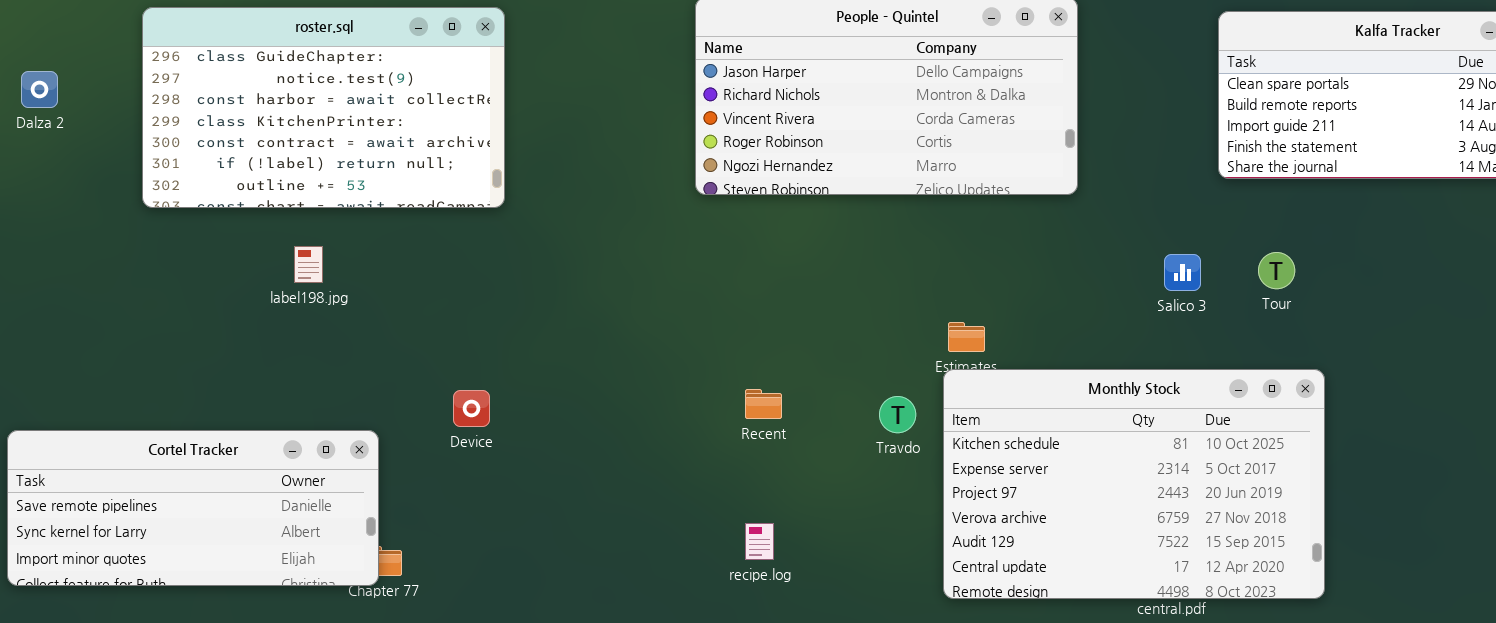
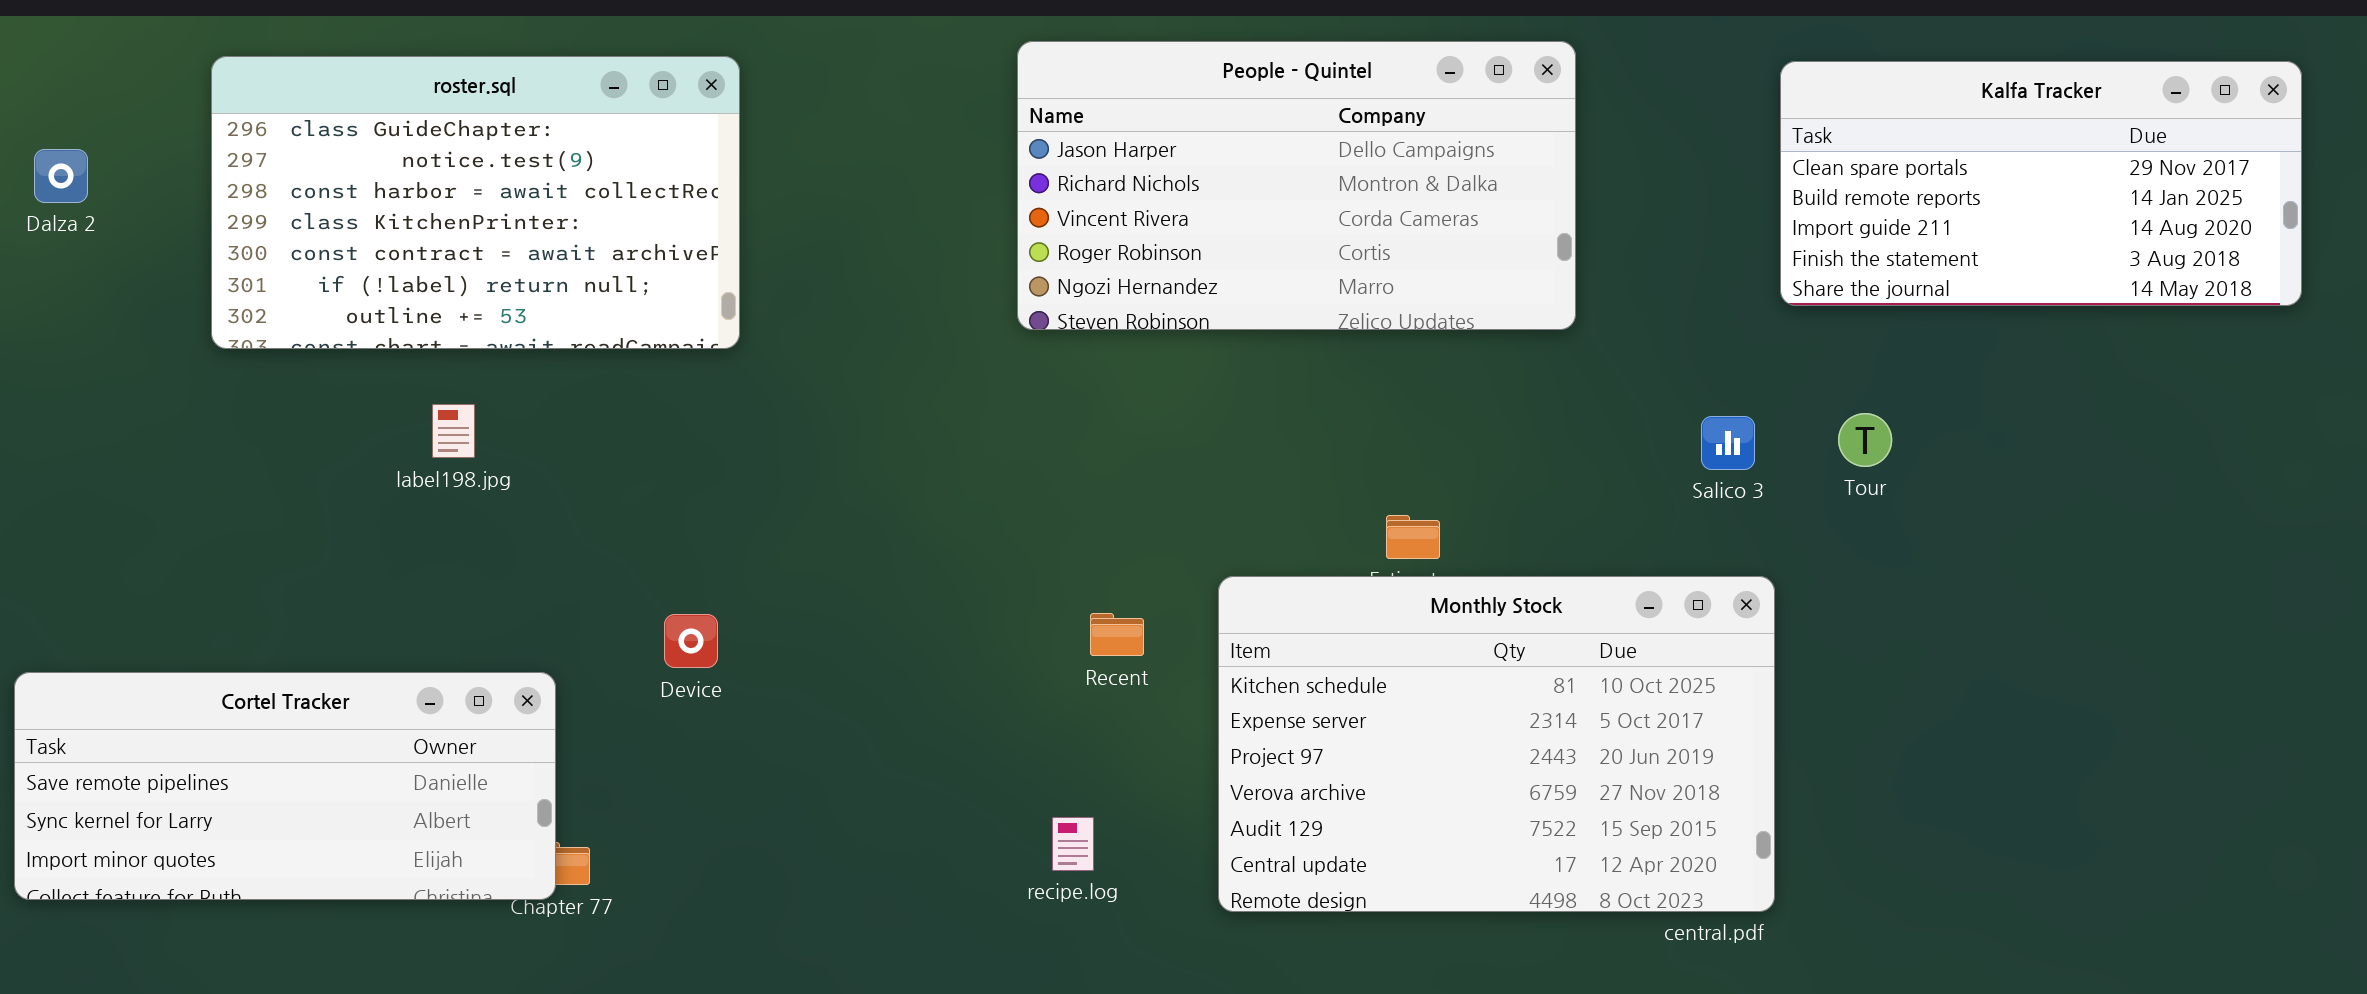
Monthly Stock: [943,369,1325,599] -> [1218,576,1775,912], moved
recipe.log: [745,523,774,560] -> [1052,817,1094,871], moved

